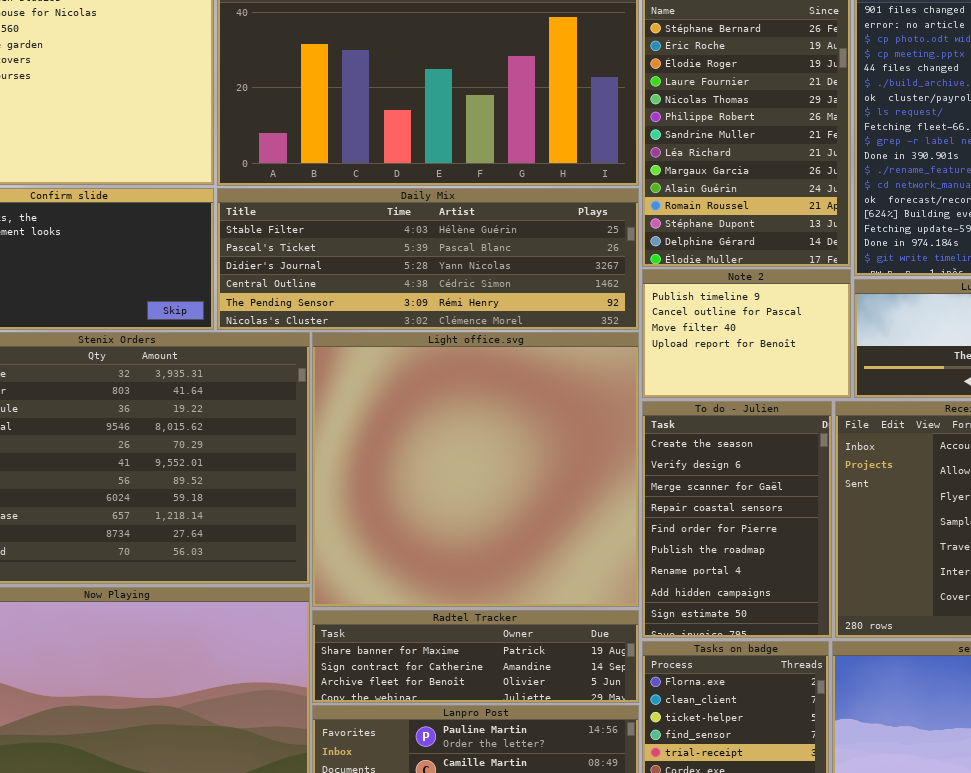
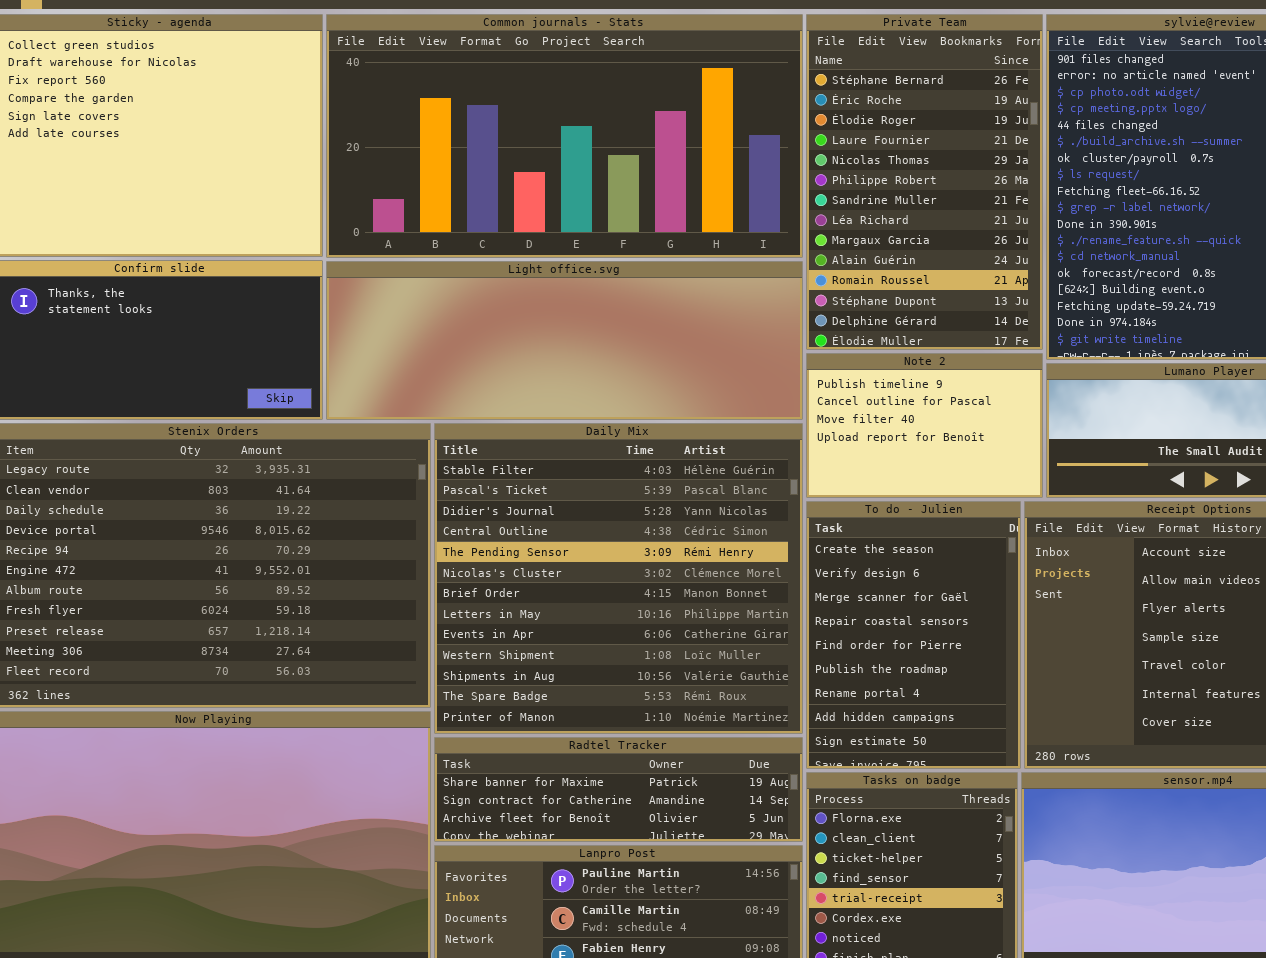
Daily Mix: [217,188,639,330] -> [434,423,803,734], moved, resized
Light office.svg: [312,332,639,607] -> [326,261,803,420], moved, resized

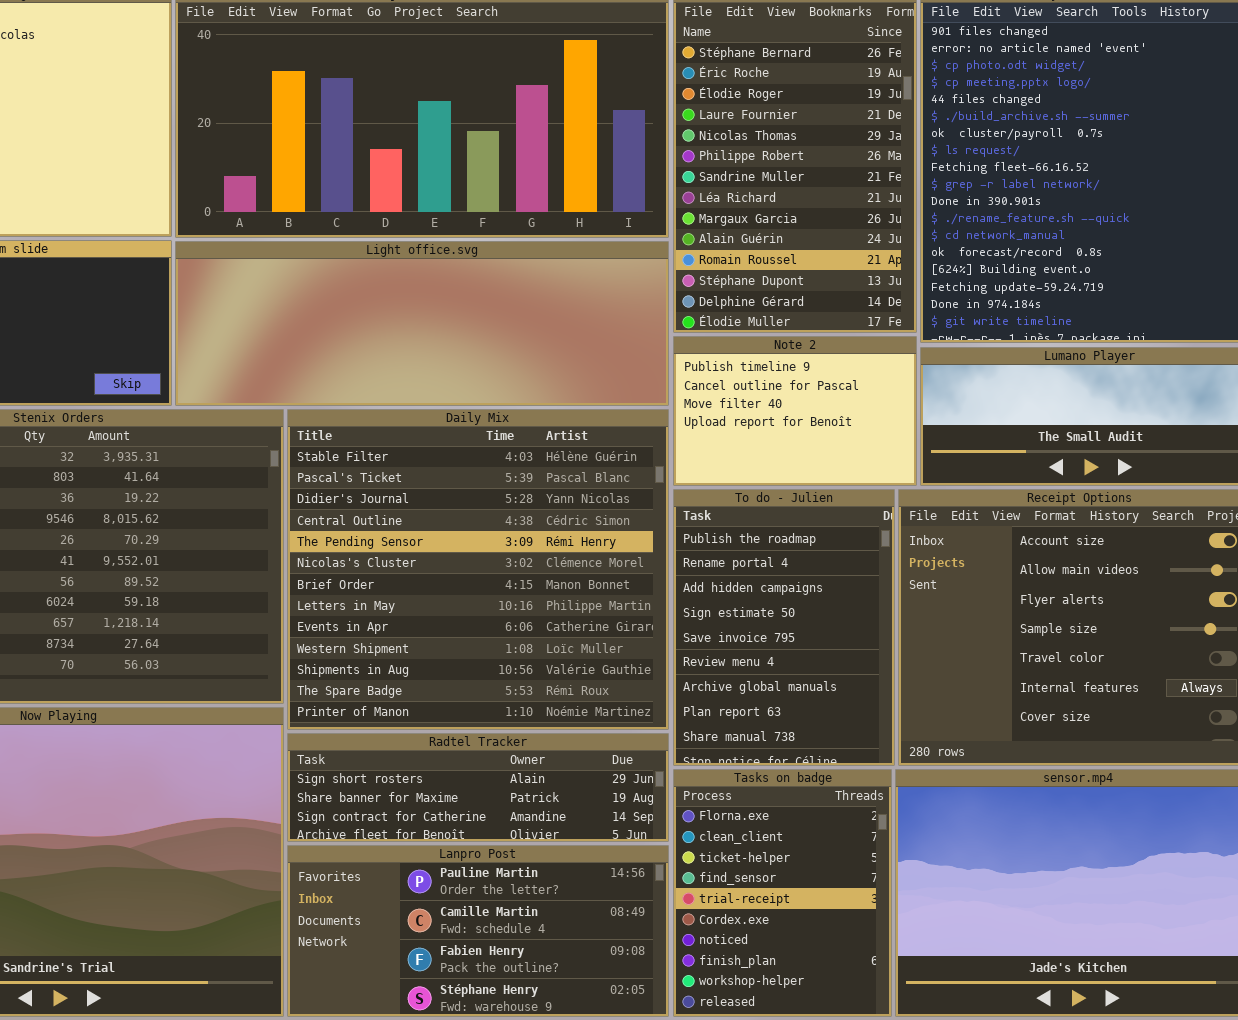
To do - Julien: [806,501,1021,769] -> [673,489,895,766], scrolled down 5 rows
Radtel Tracker: [434,737,803,842] -> [287,733,669,842], scrolled up 1 row

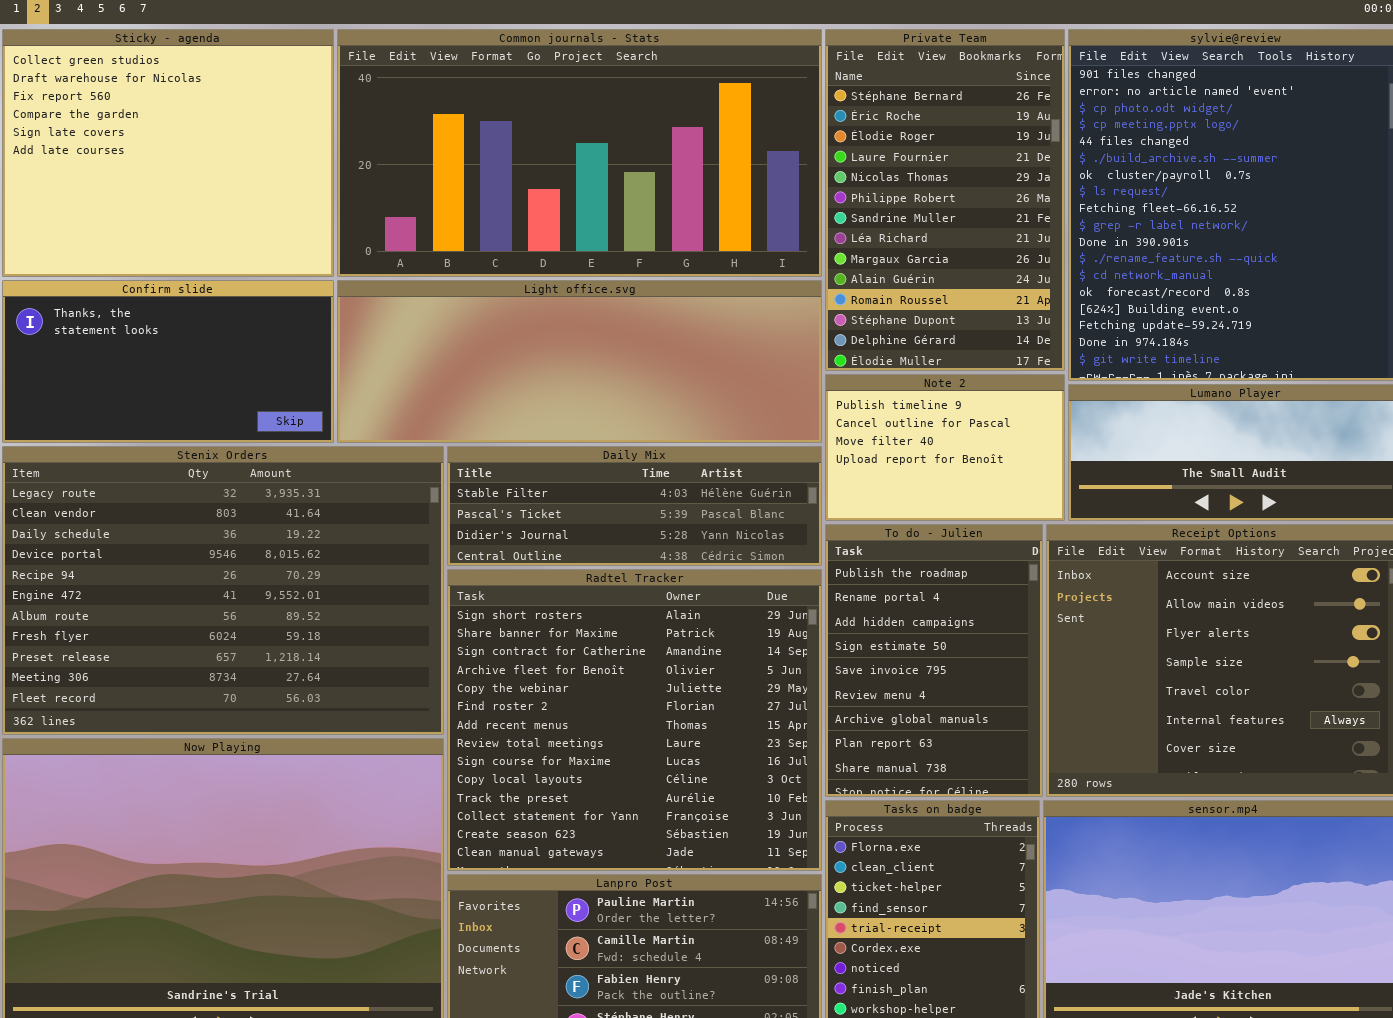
Daily Mix: [287,409,669,730] -> [447,446,822,566], resized
Radtel Tracker: [287,733,669,842] -> [447,569,822,871], resized

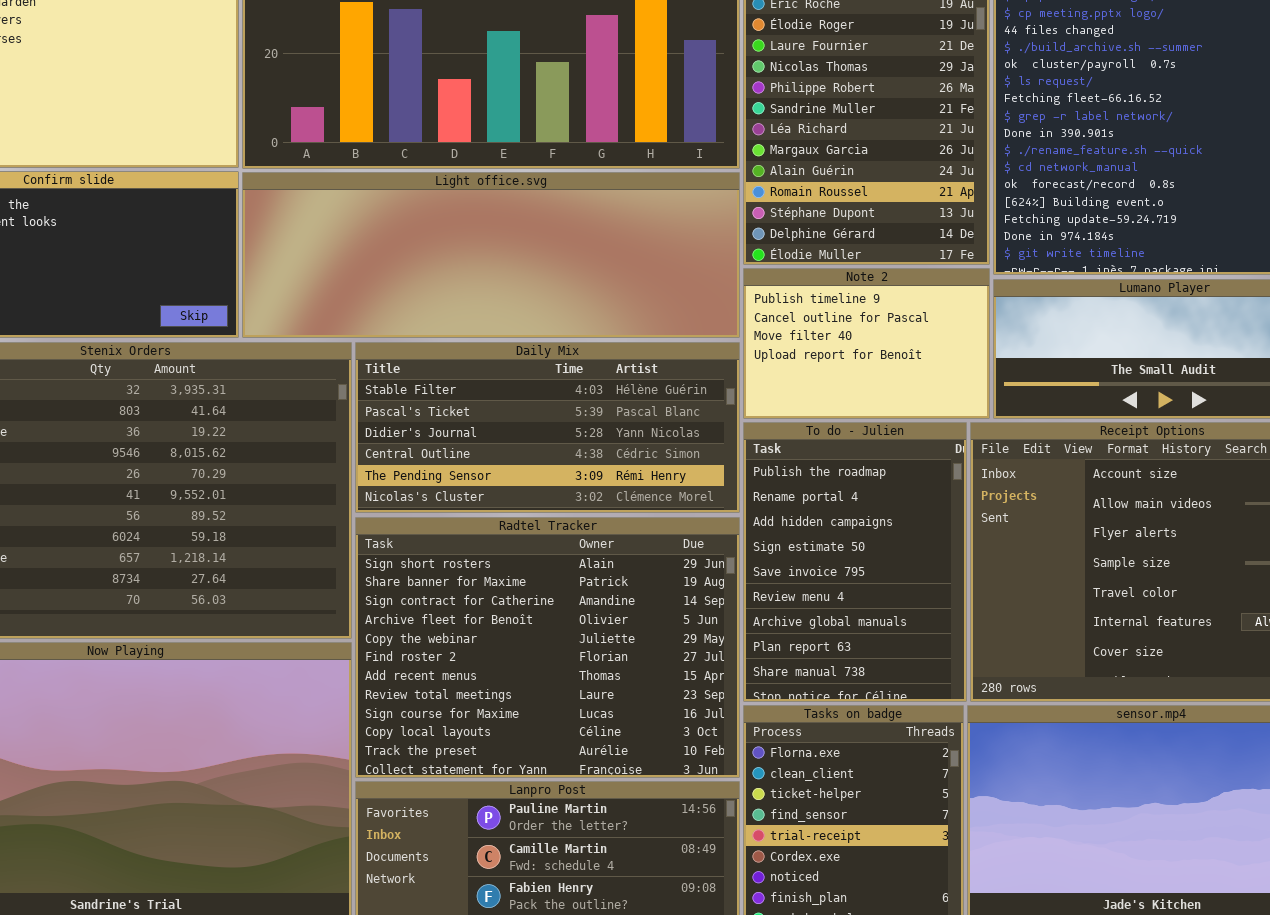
Daily Mix: [447,446,822,566] -> [355,342,740,513], resized
Radtel Tracker: [447,569,822,871] -> [355,517,740,778], resized

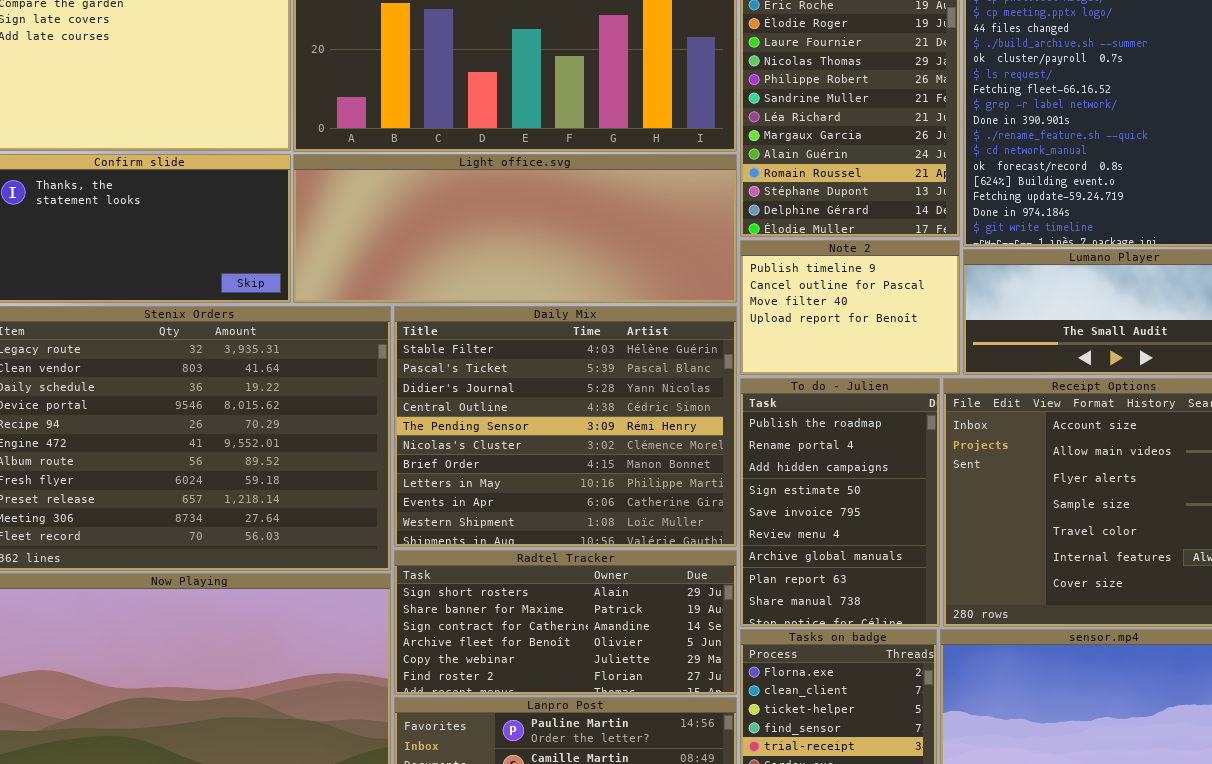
Daily Mix: [355,342,740,513] -> [394,306,737,547], resized
Radtel Tracker: [355,517,740,778] -> [394,550,737,695], resized

